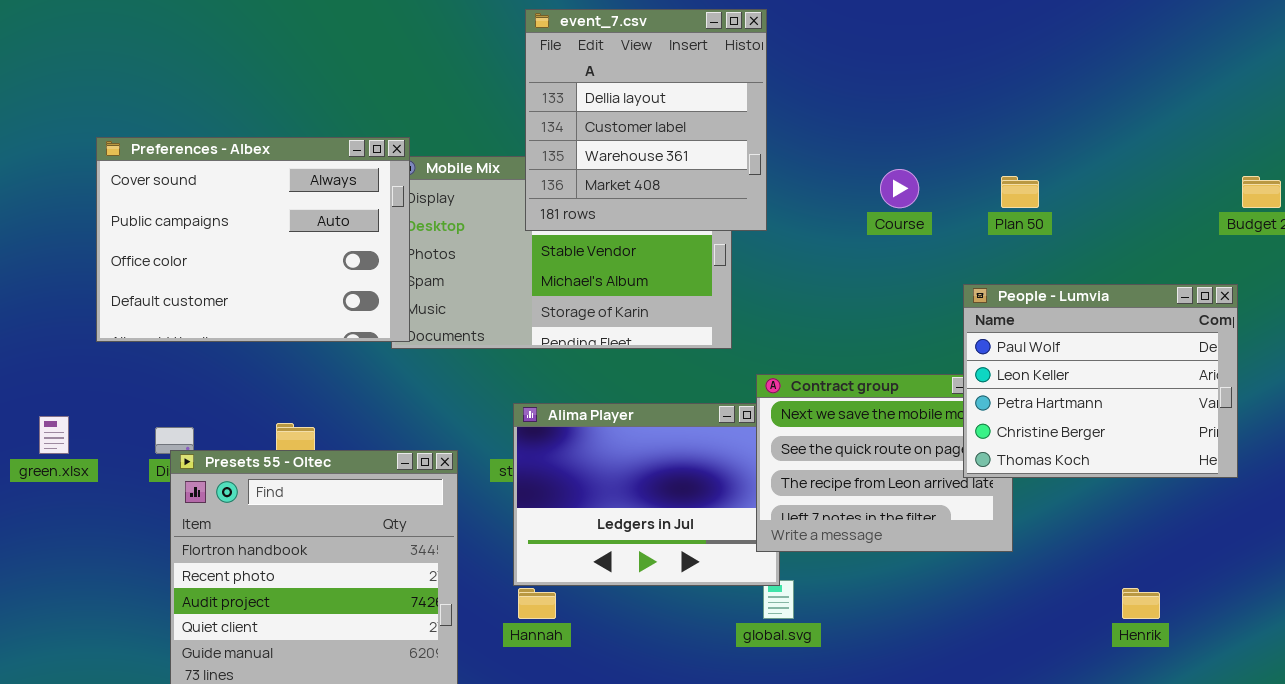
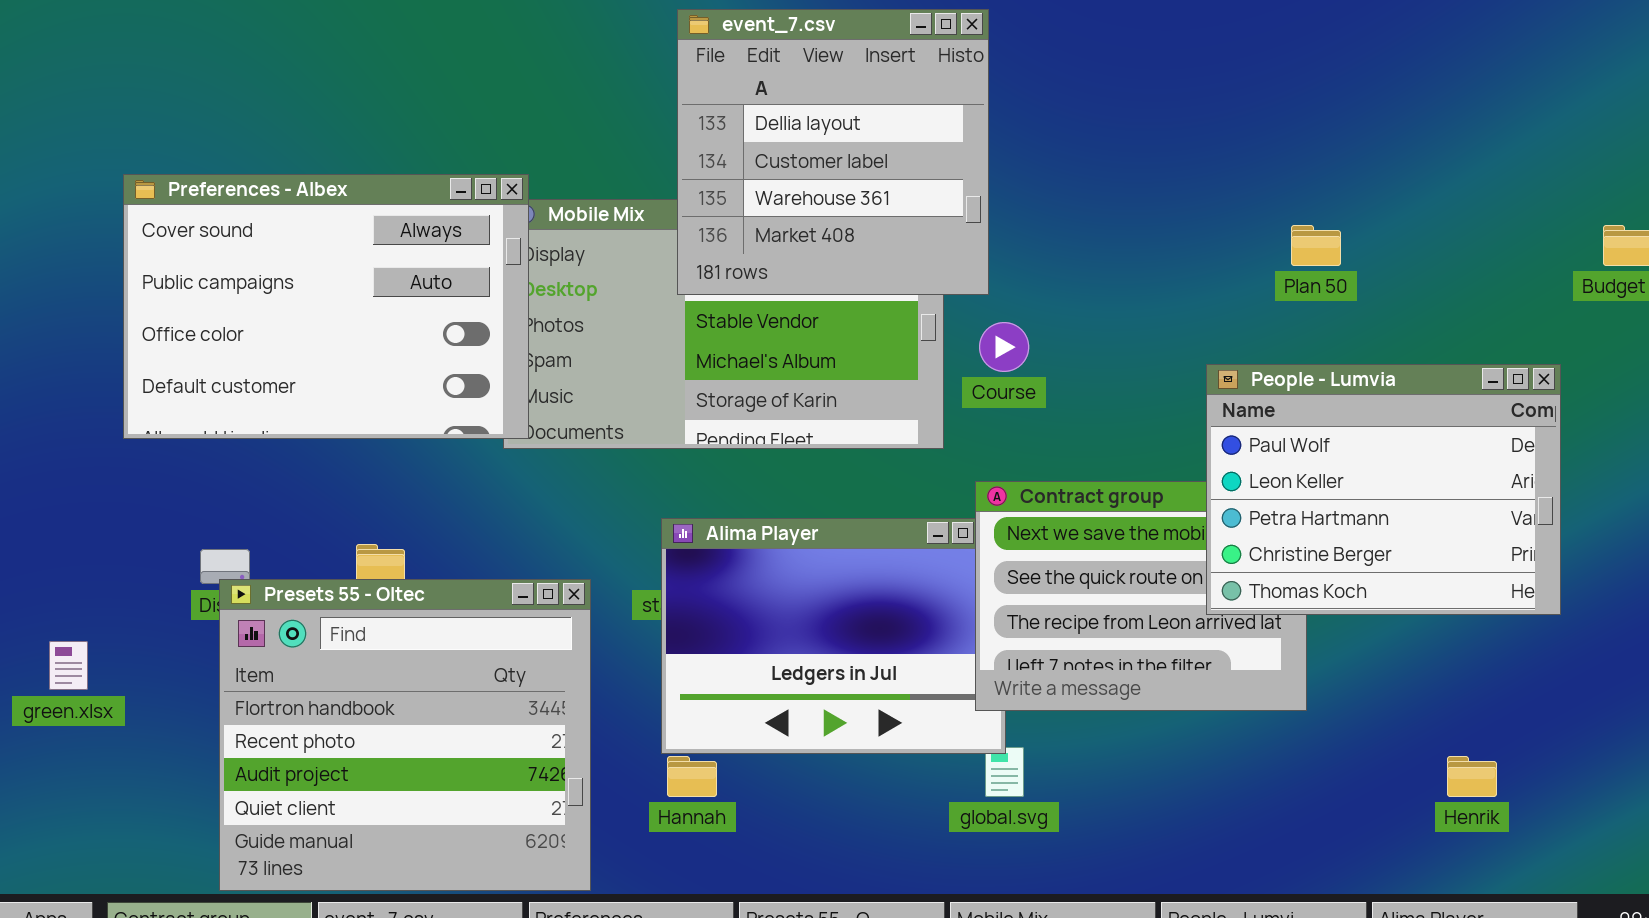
Course: [880,169,919,208] -> [979,322,1029,372], moved
People - Lumvia: [963,284,1238,478] -> [1206,364,1561,615], moved
green.xlsx: [39,416,69,454] -> [49,641,88,690], moved

